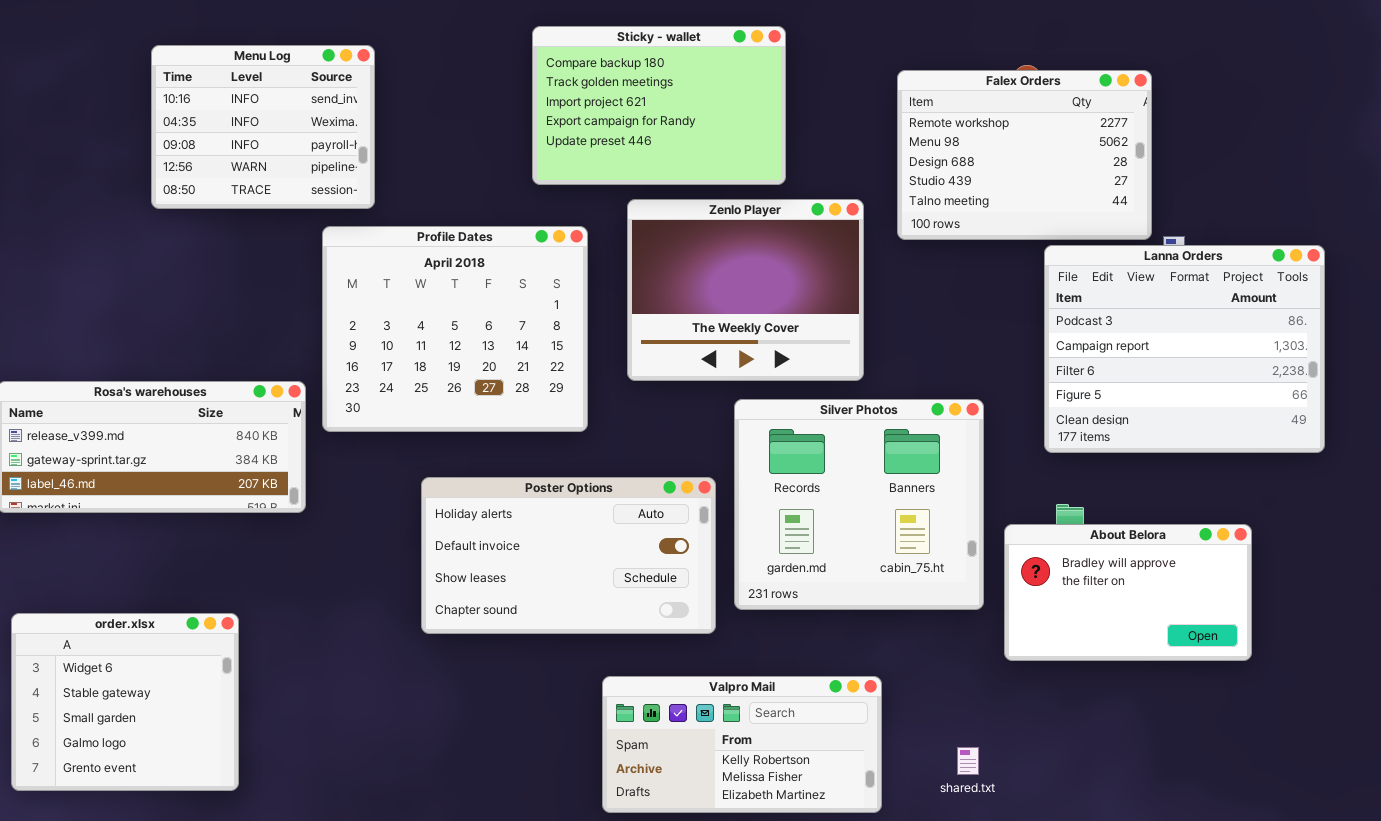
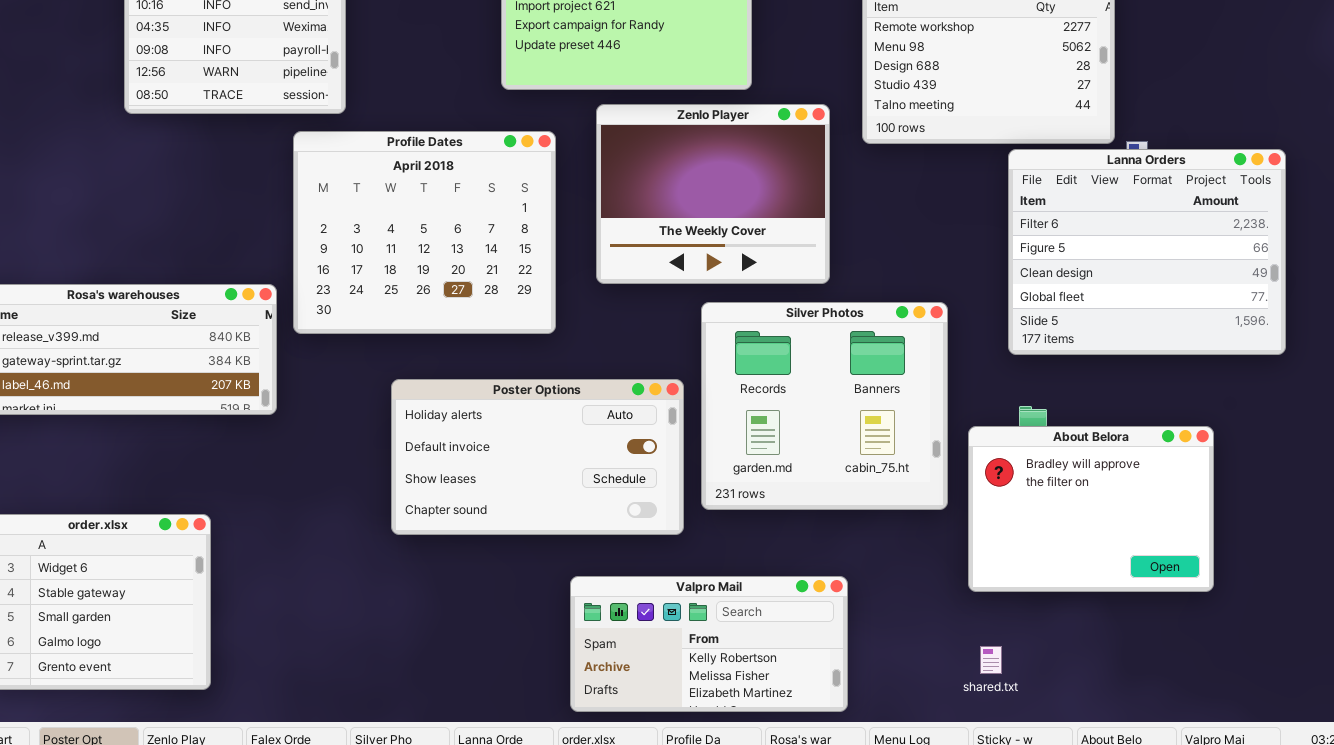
Lanna Orders: [1044,245,1325,453] -> [1008,149,1286,355], scrolled down 2 rows
About Belora: [1004,524,1252,661] -> [968,426,1214,592], resized
shared.txt: [957,747,979,775] -> [980,646,1002,674], moved

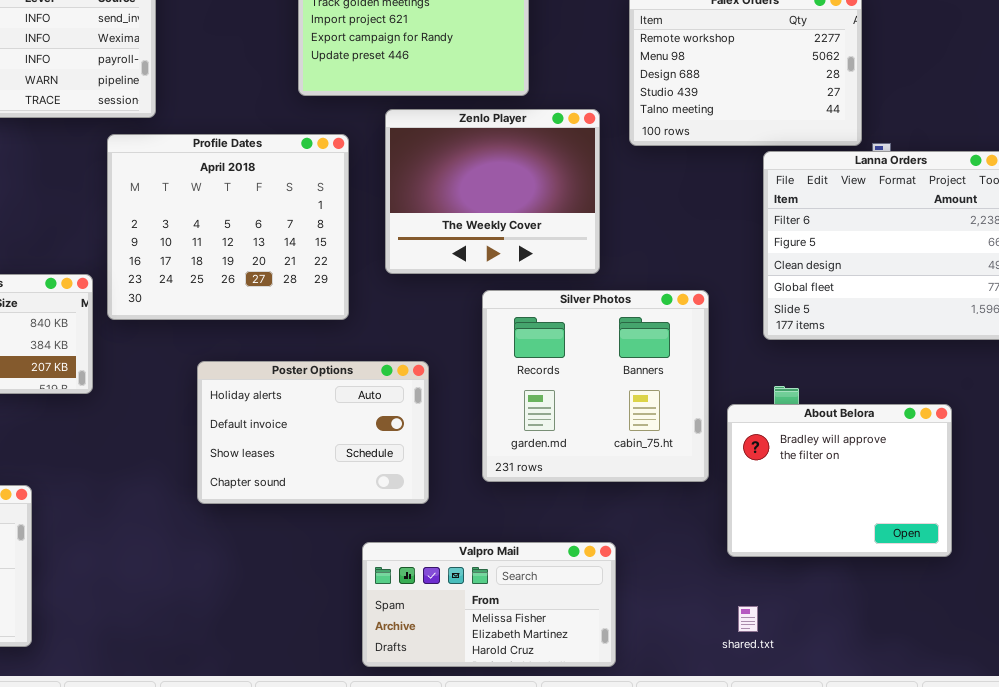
Poster Options: [391,379,684,535] -> [197,361,429,504], resized
Valpro Mail: [570,576,848,712] -> [362,542,616,667], scrolled down 1 row

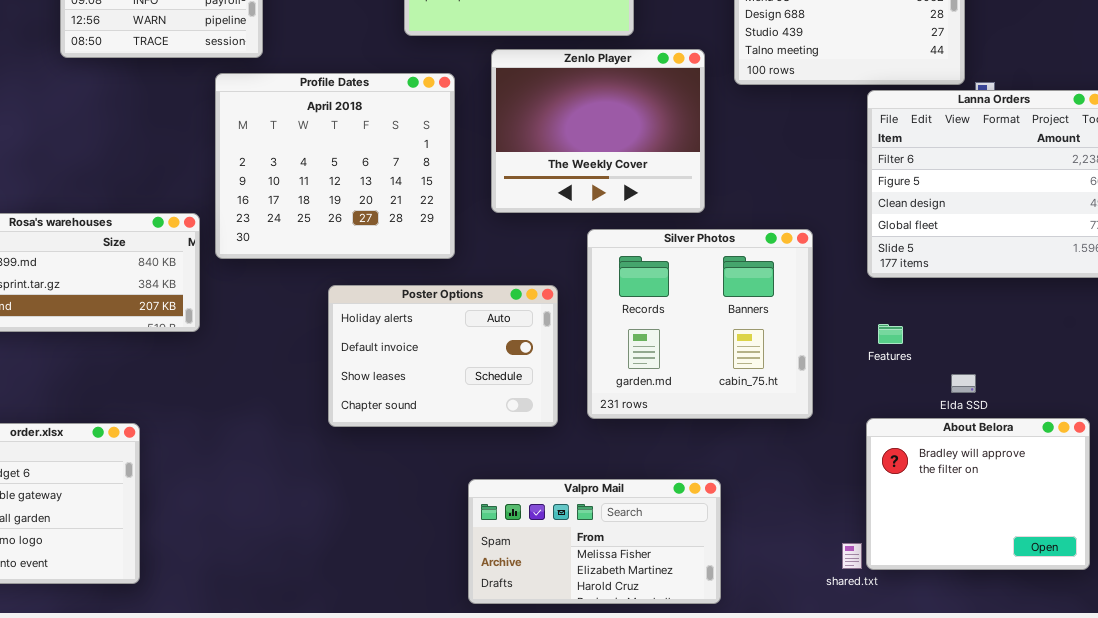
Poster Options: [197,361,429,504] -> [328,285,558,427], moved
About Belora: [727,404,952,557] -> [866,418,1090,570], moved

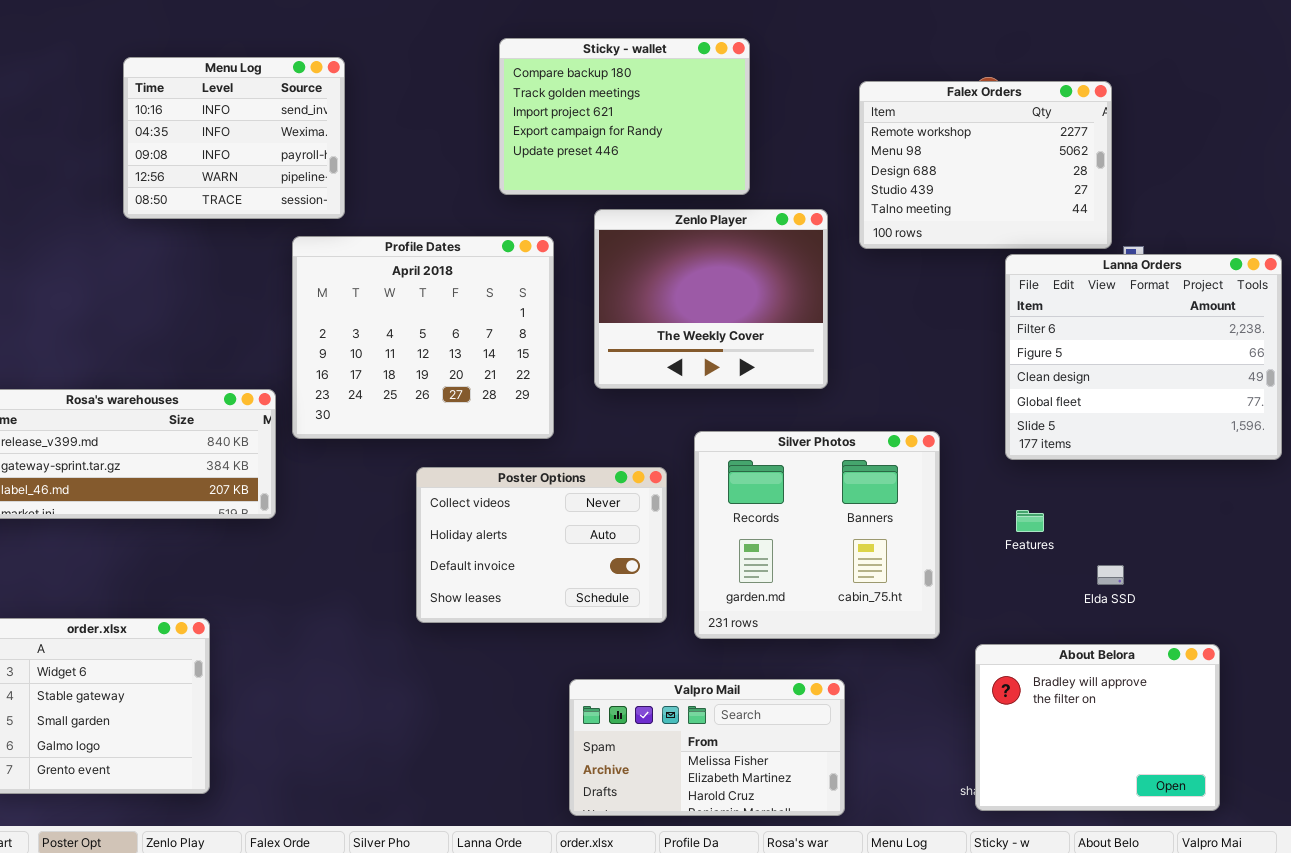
Silver Photos: [587,229,813,419] -> [694,431,940,639], moved
Poster Options: [328,285,558,427] -> [416,467,667,623], scrolled up 1 row
About Belora: [866,418,1090,570] -> [975,644,1220,811], moved

